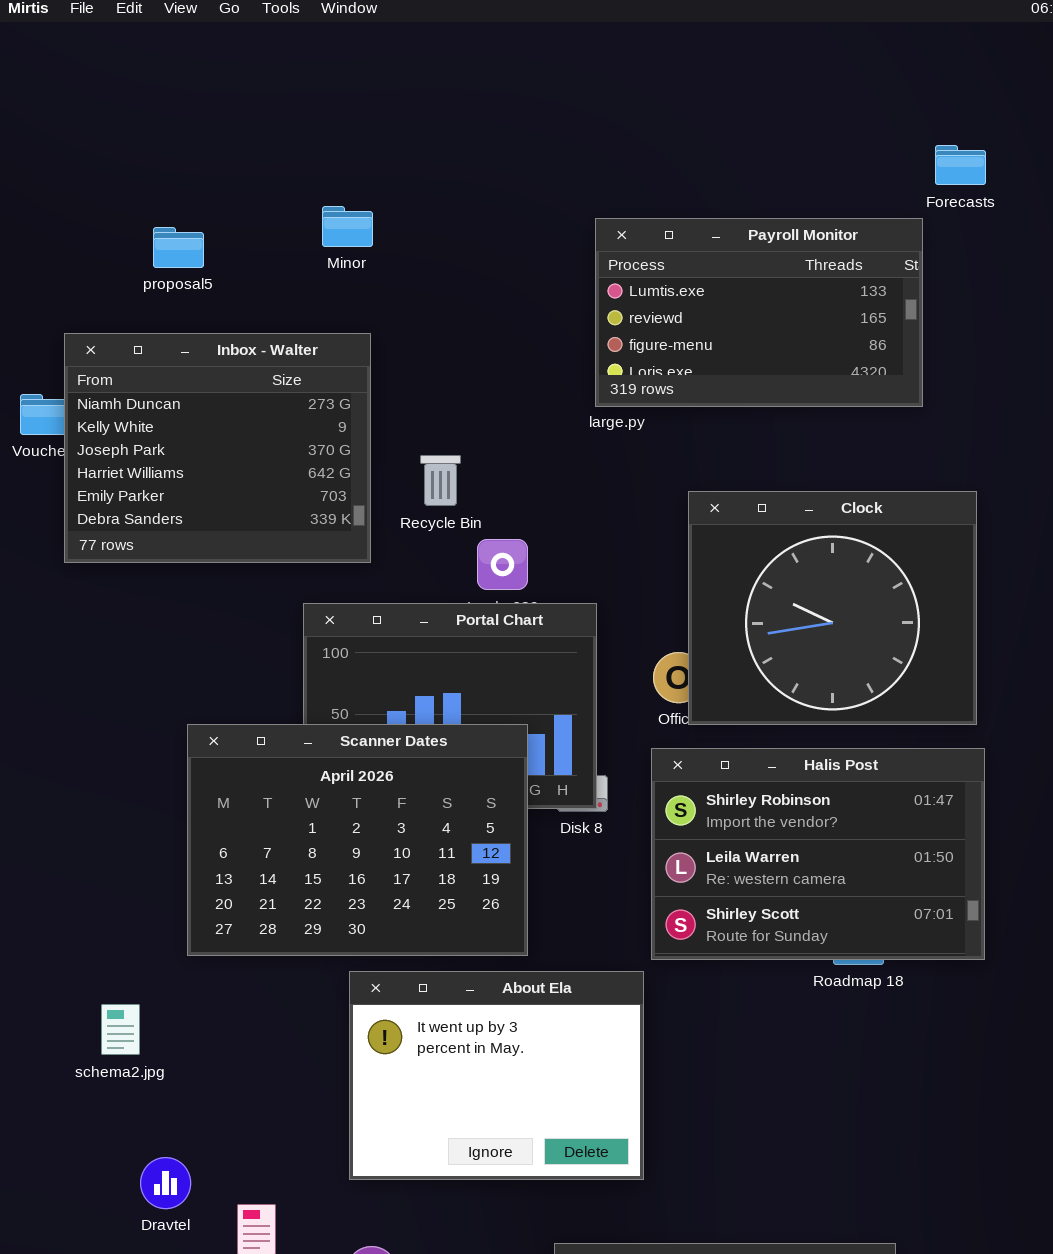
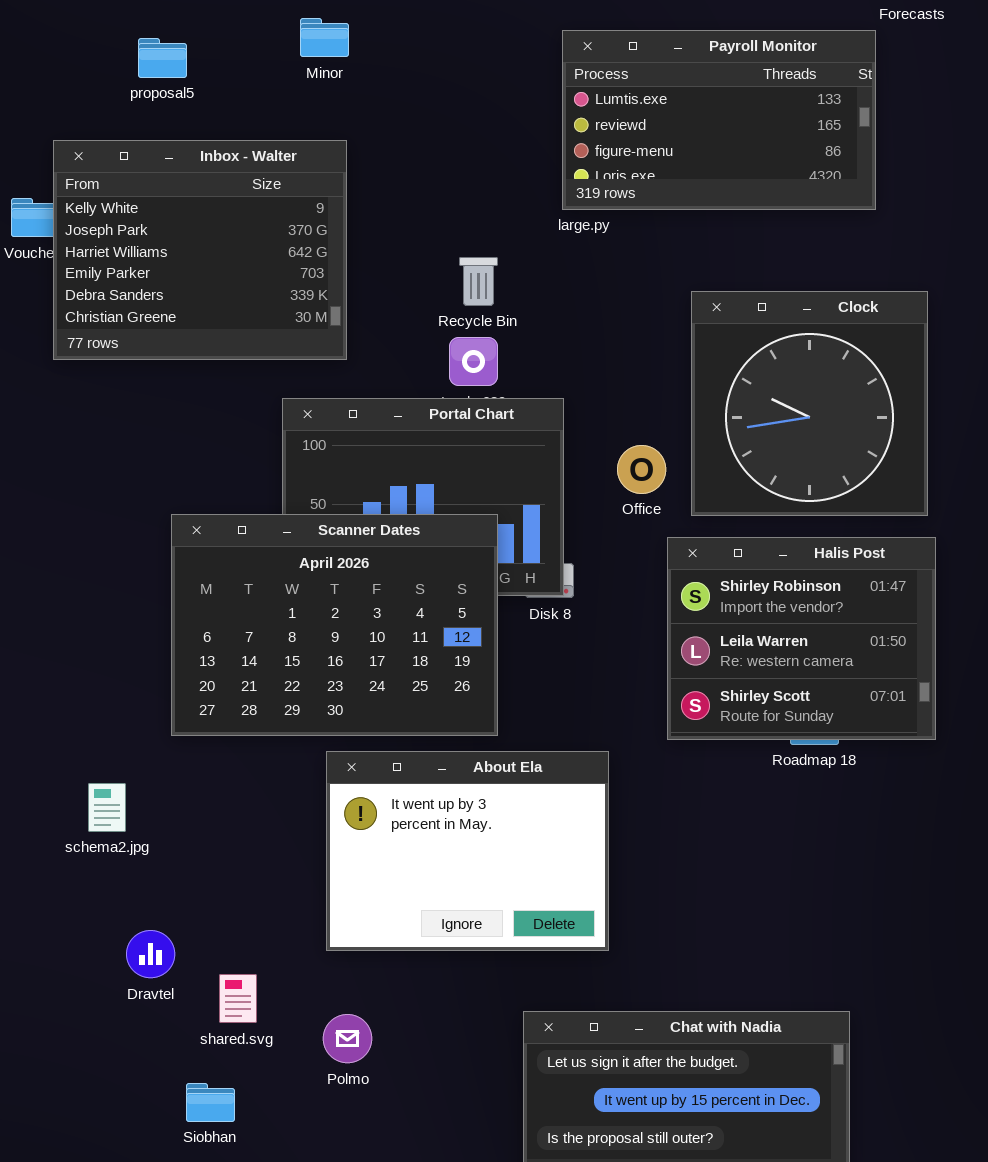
Inbox - Walter: [64,333,371,563] -> [53,140,347,360], scrolled down 1 row
Recycle Bin: [420,455,461,506] -> [459,257,498,306], moved
Clock: [688,491,977,725] -> [691,291,928,516], resized
Halis Post: [651,748,985,960] -> [667,537,936,740], resized

